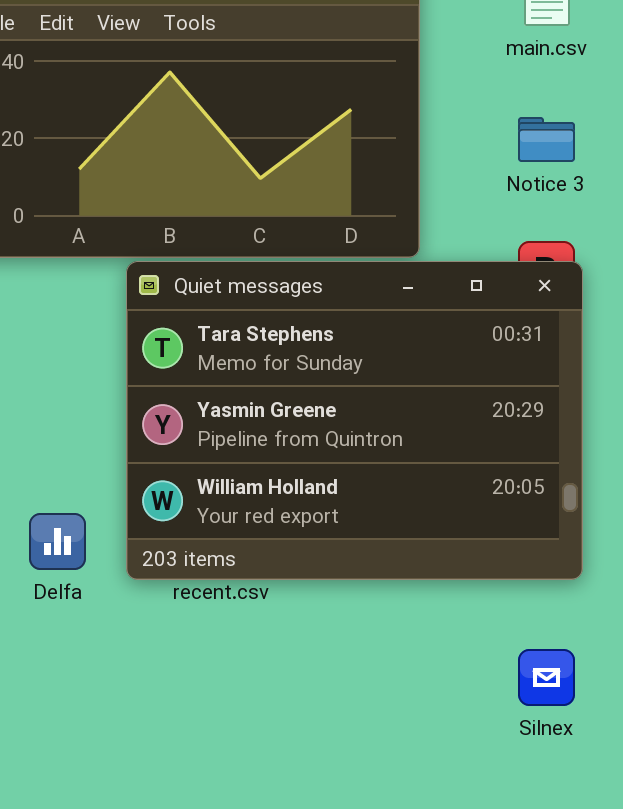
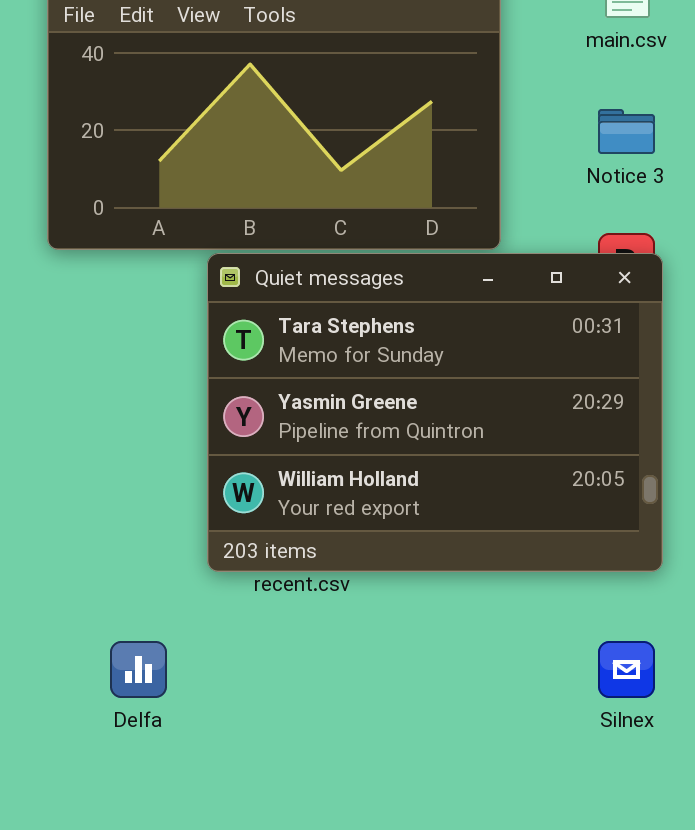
Delfa: [29,513,86,570] -> [110,641,167,698], moved

